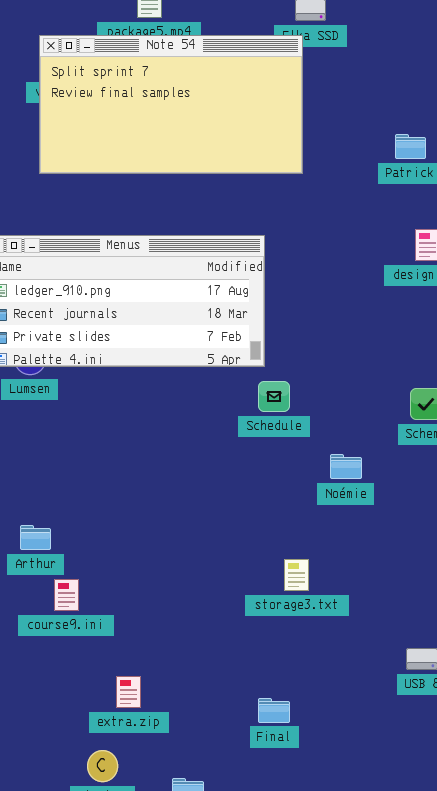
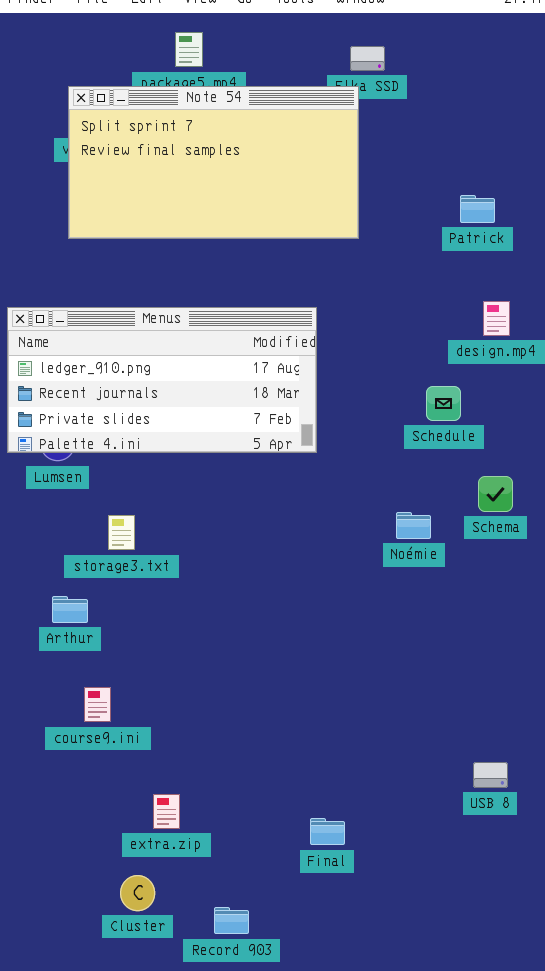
Schedule: [258,381,290,412] -> [426,386,461,421], moved
Noémie: [330,454,362,479] -> [396,512,431,539], moved
Arthur: [20,525,51,550] -> [52,596,88,623], moved
storage3.txt: [284,559,309,591] -> [108,515,135,550], moved

